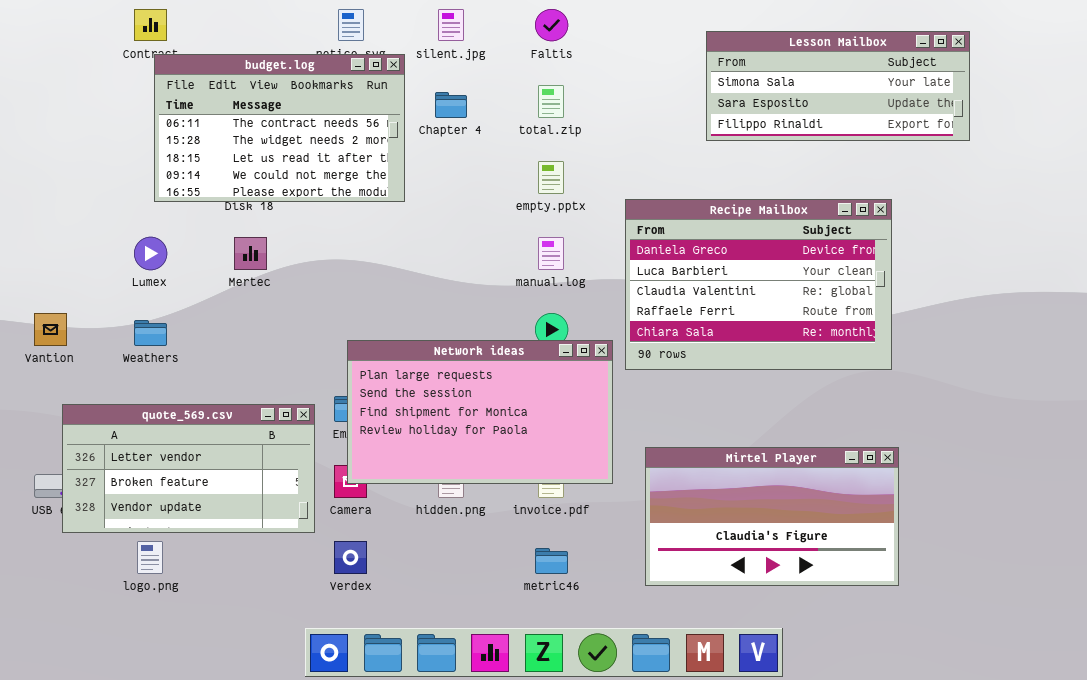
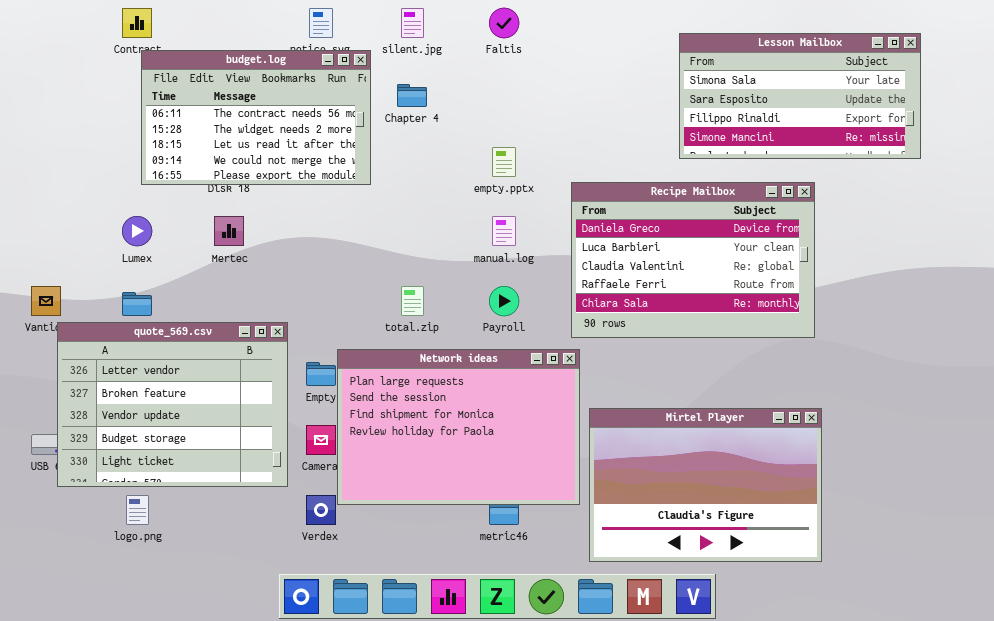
Lesson Mailbox: [706,31,970,141] -> [679,33,921,159], moved, resized
total.zip: [538,85,564,118] -> [401,286,424,316], moved
Network ideas: [347,340,613,484] -> [337,349,580,505], moved, resized
quote_569.csv: [62,404,315,533] -> [57,322,288,487], resized
Mirtel Player: [645,447,899,586] -> [589,408,822,562], resized

